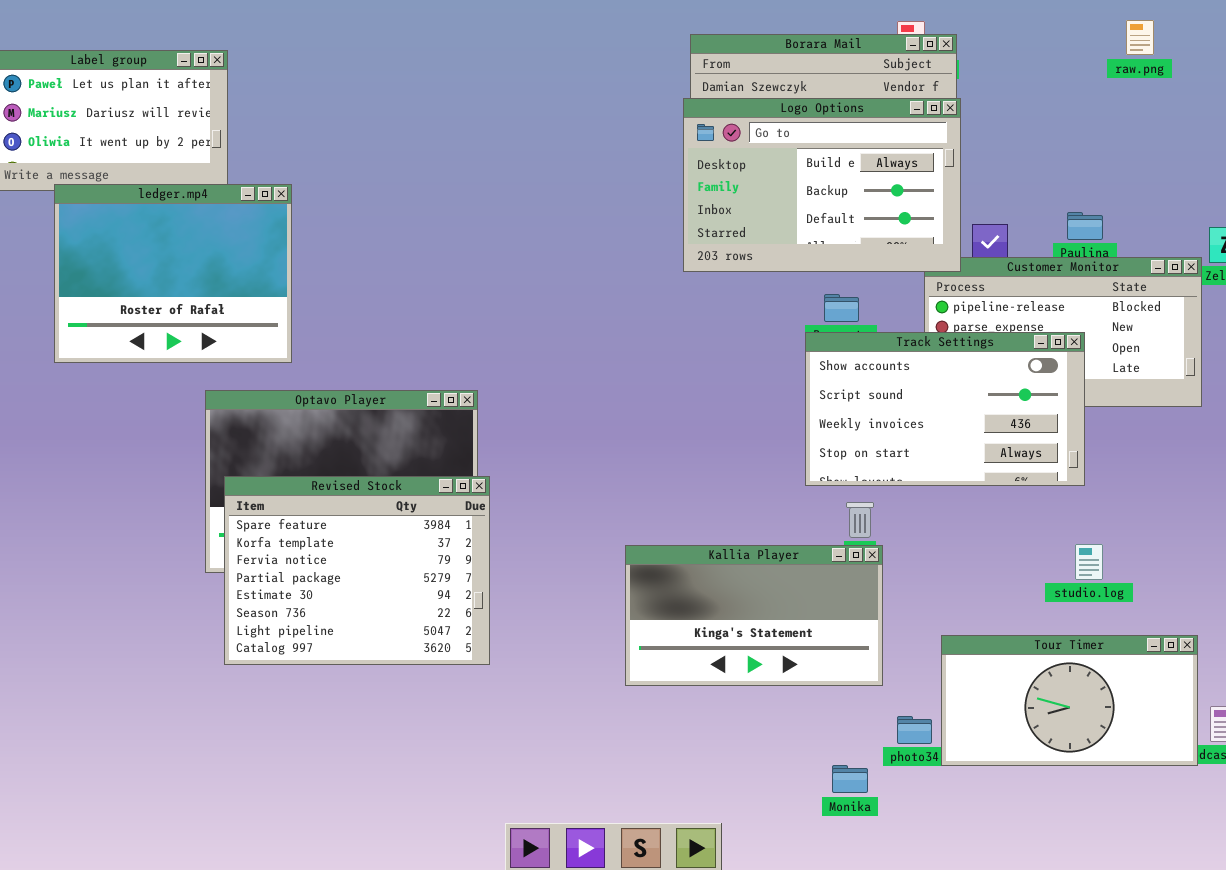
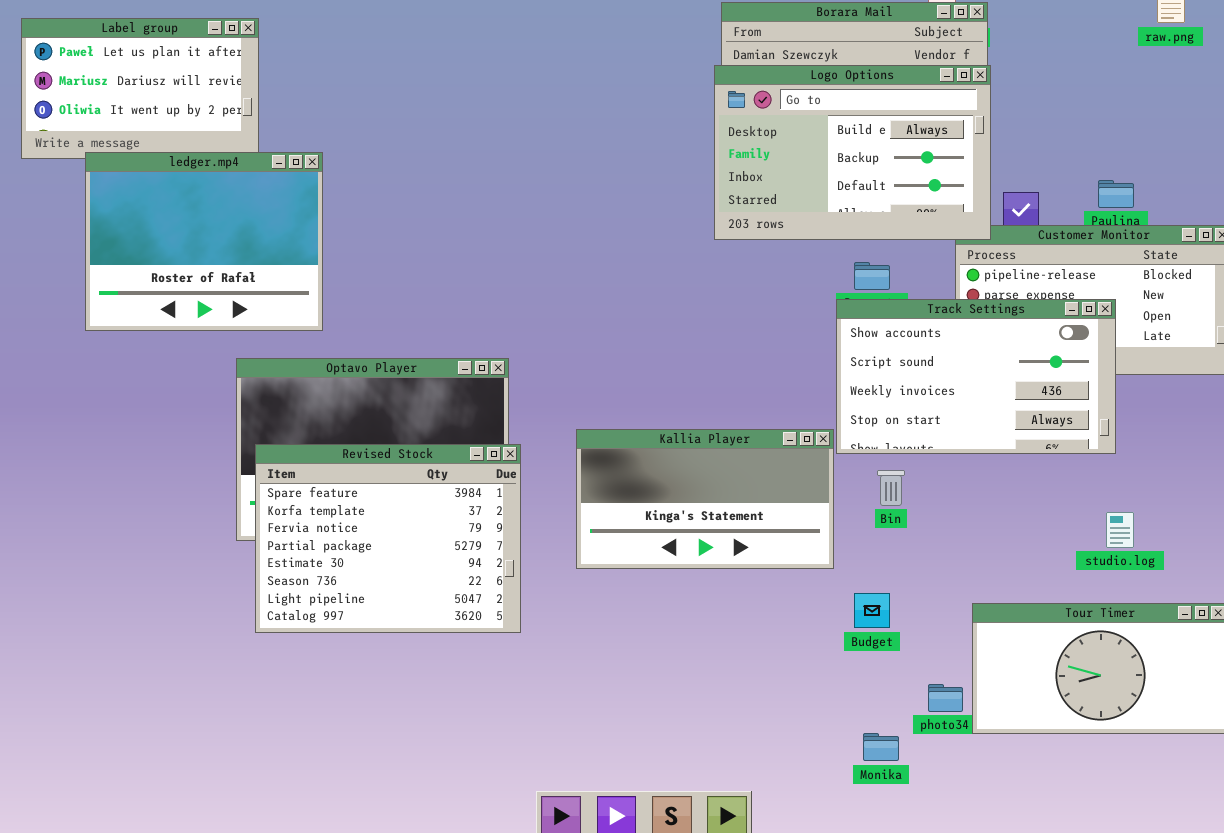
Kallia Player: [625,545,883,686] -> [576,429,834,569], moved

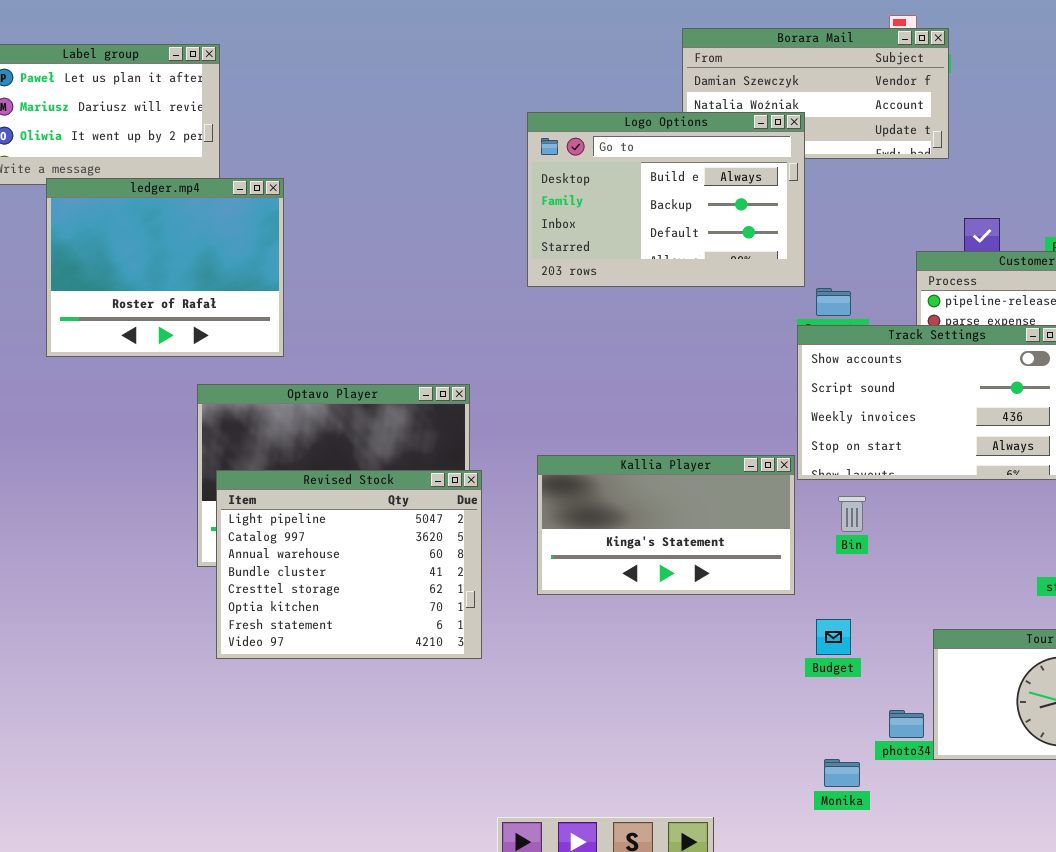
Logo Options: [714,65,991,240] -> [527,112,805,287], moved
Revised Stock: [255,444,521,633] -> [216,470,482,659], scrolled down 6 rows

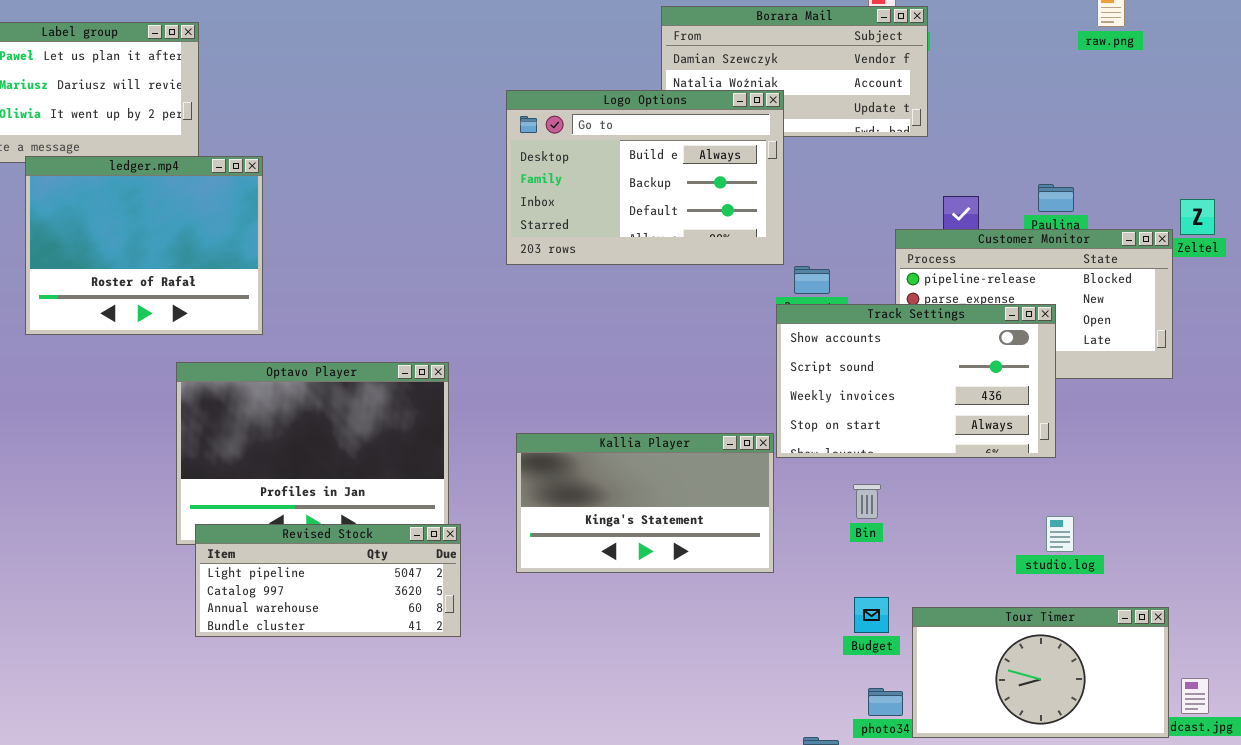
Revised Stock: [216,470,482,659] -> [195,524,461,637], resized
Bin: [838,496,866,532] -> [853,484,881,519], moved
Budget: [816,619,851,655] -> [854,597,889,633], moved

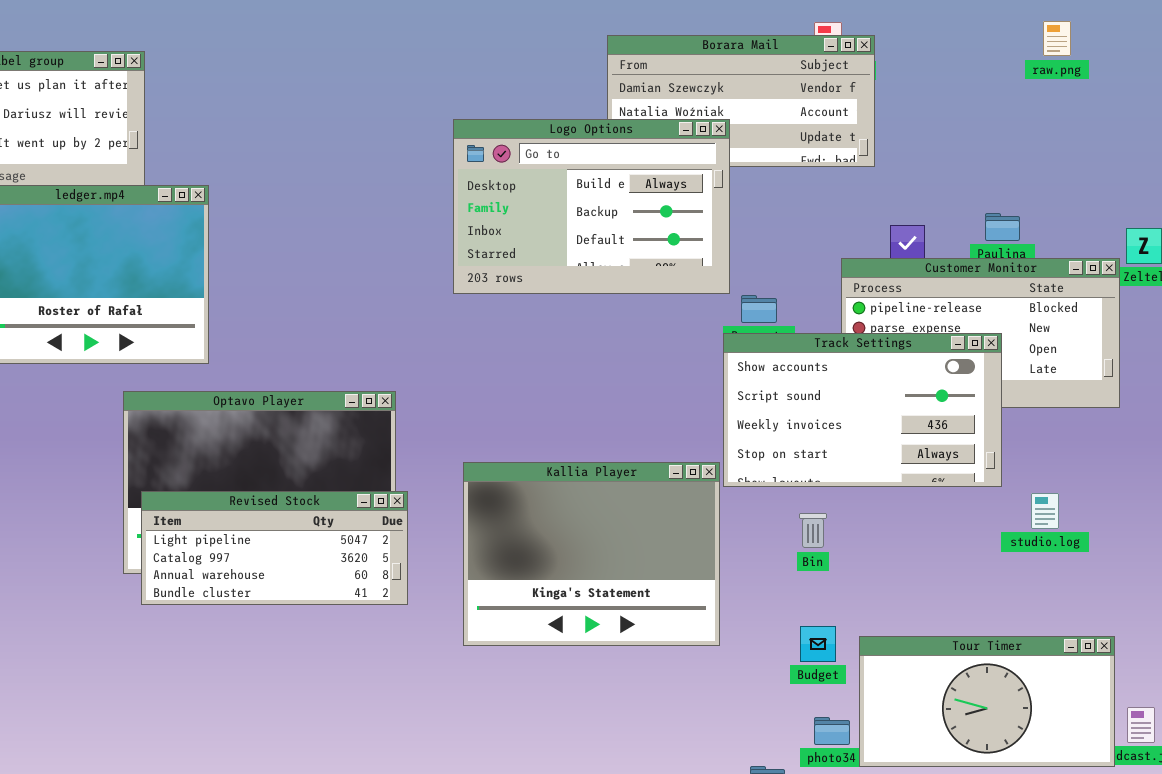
Kallia Player: [516,433,774,573] -> [463,462,720,646], resized
studio.log: [1046,516,1074,552] -> [1031,493,1059,529], moved
Revised Stock: [195,524,461,637] -> [141,491,408,605], moved

